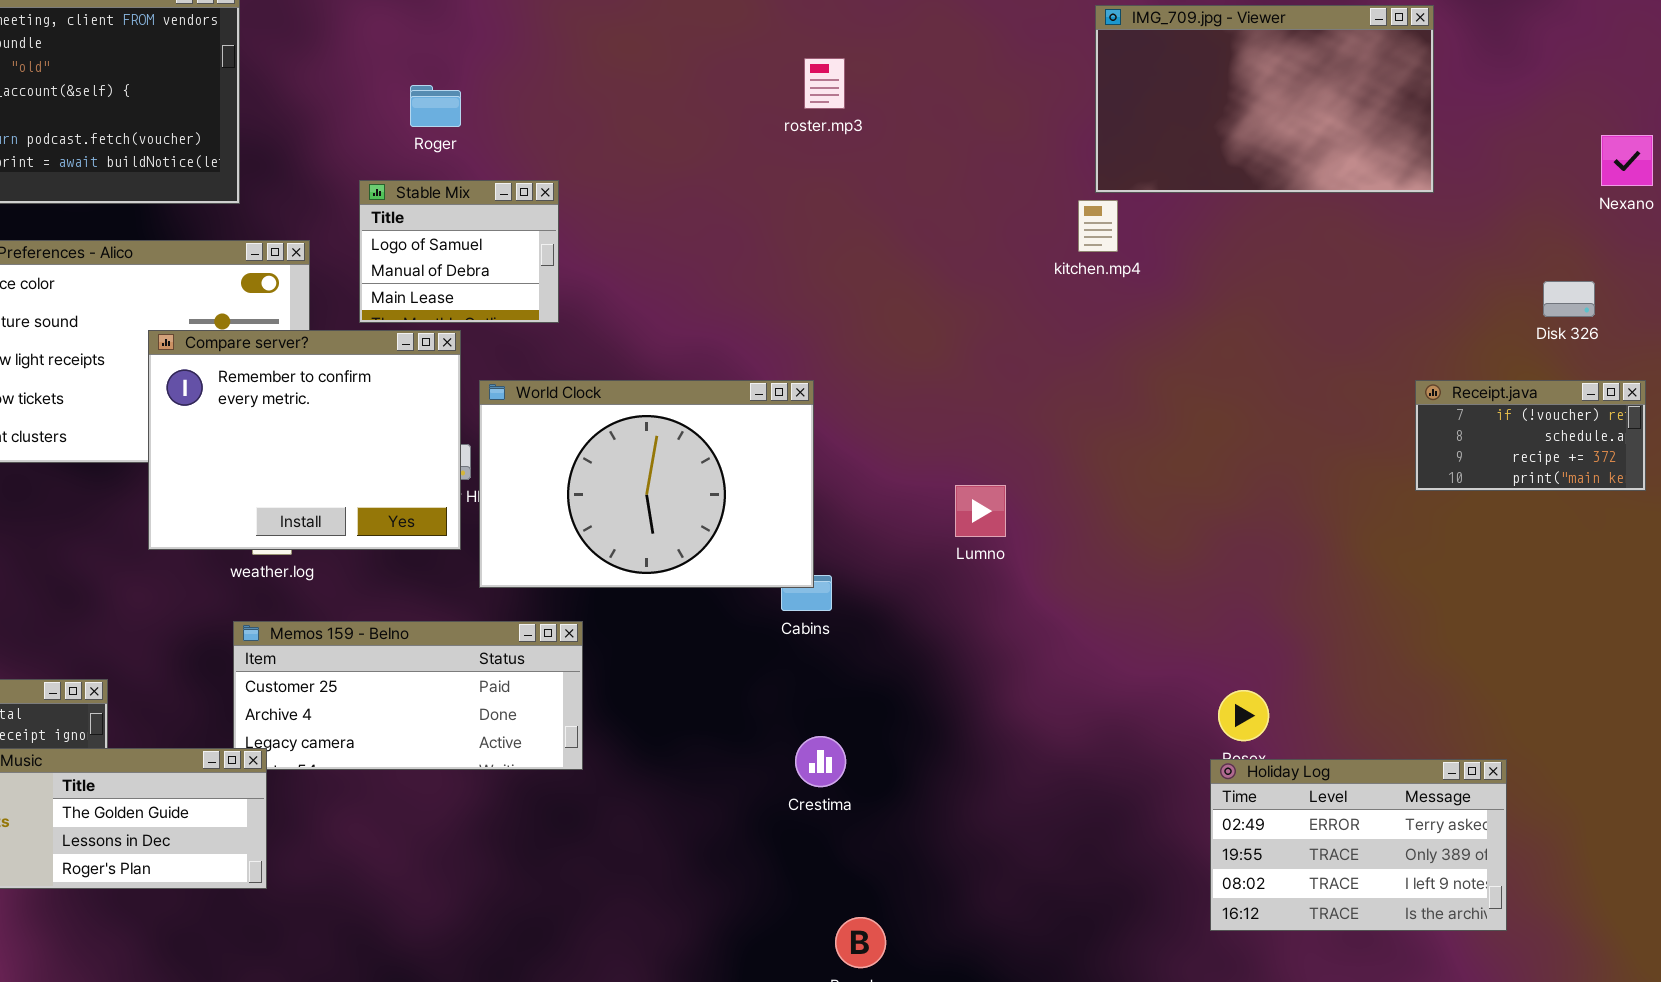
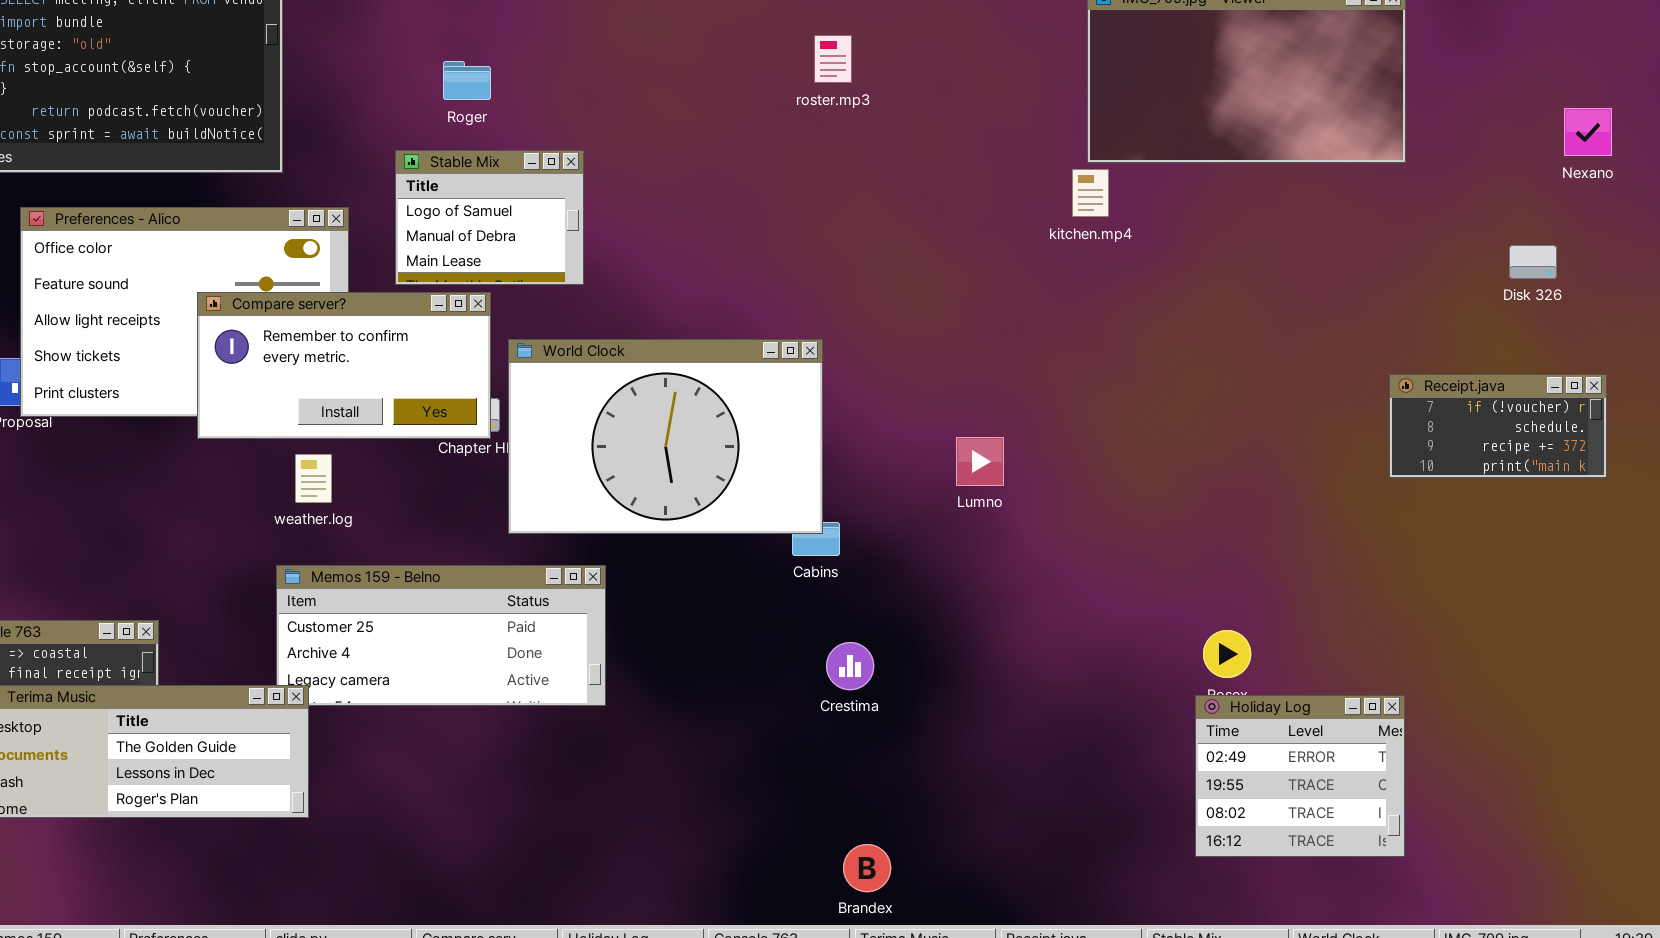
Compare server?: [148,330,461,550] -> [197,292,491,439], resized
Receipt.java: [1415,380,1646,491] -> [1389,374,1607,478], moved
Crestima: [795,736,846,787] -> [826,642,874,690], moved
Holiday Log: [1210,759,1507,931] -> [1195,695,1405,857], resized

